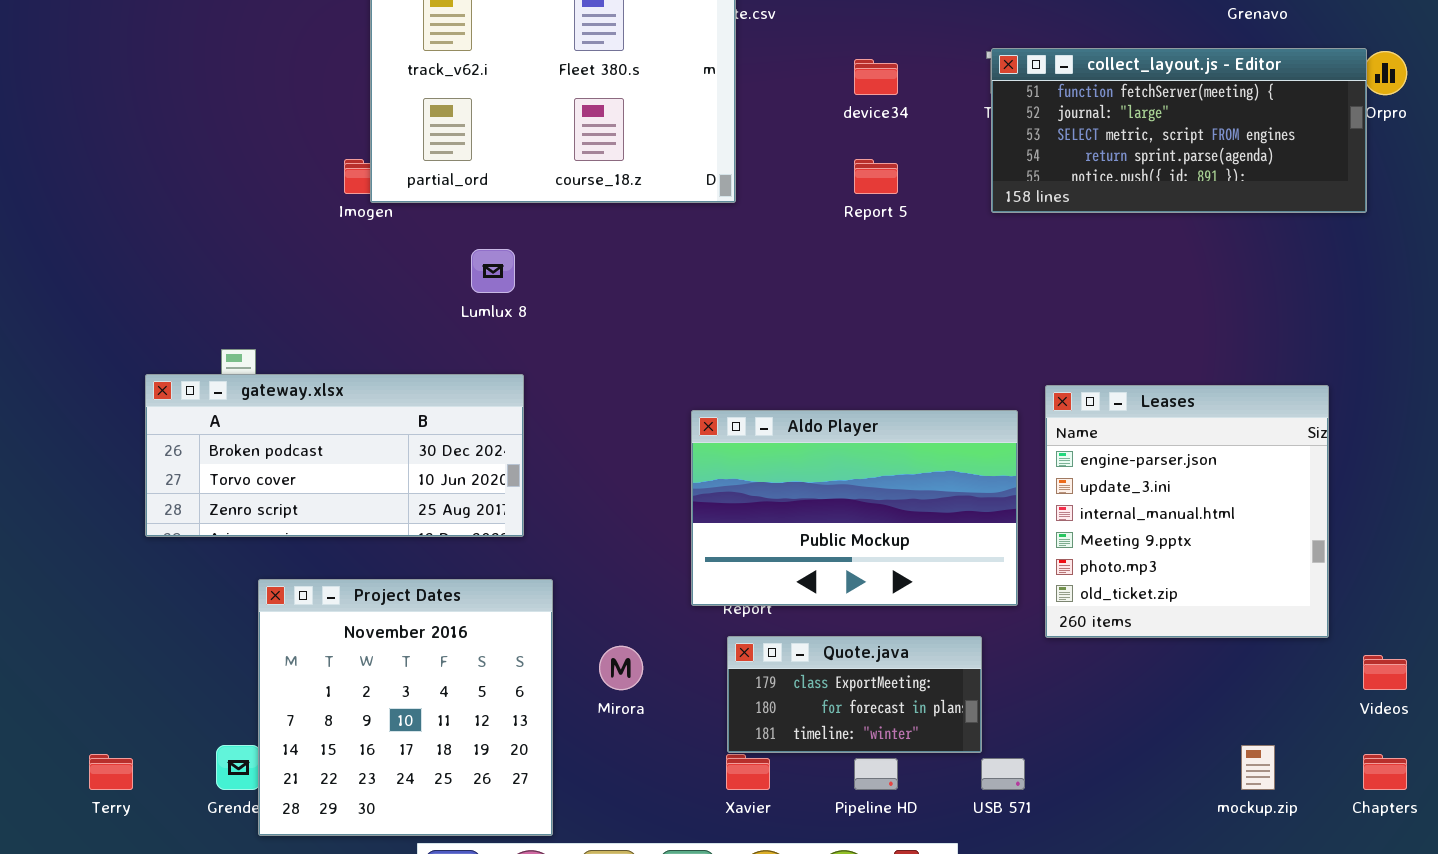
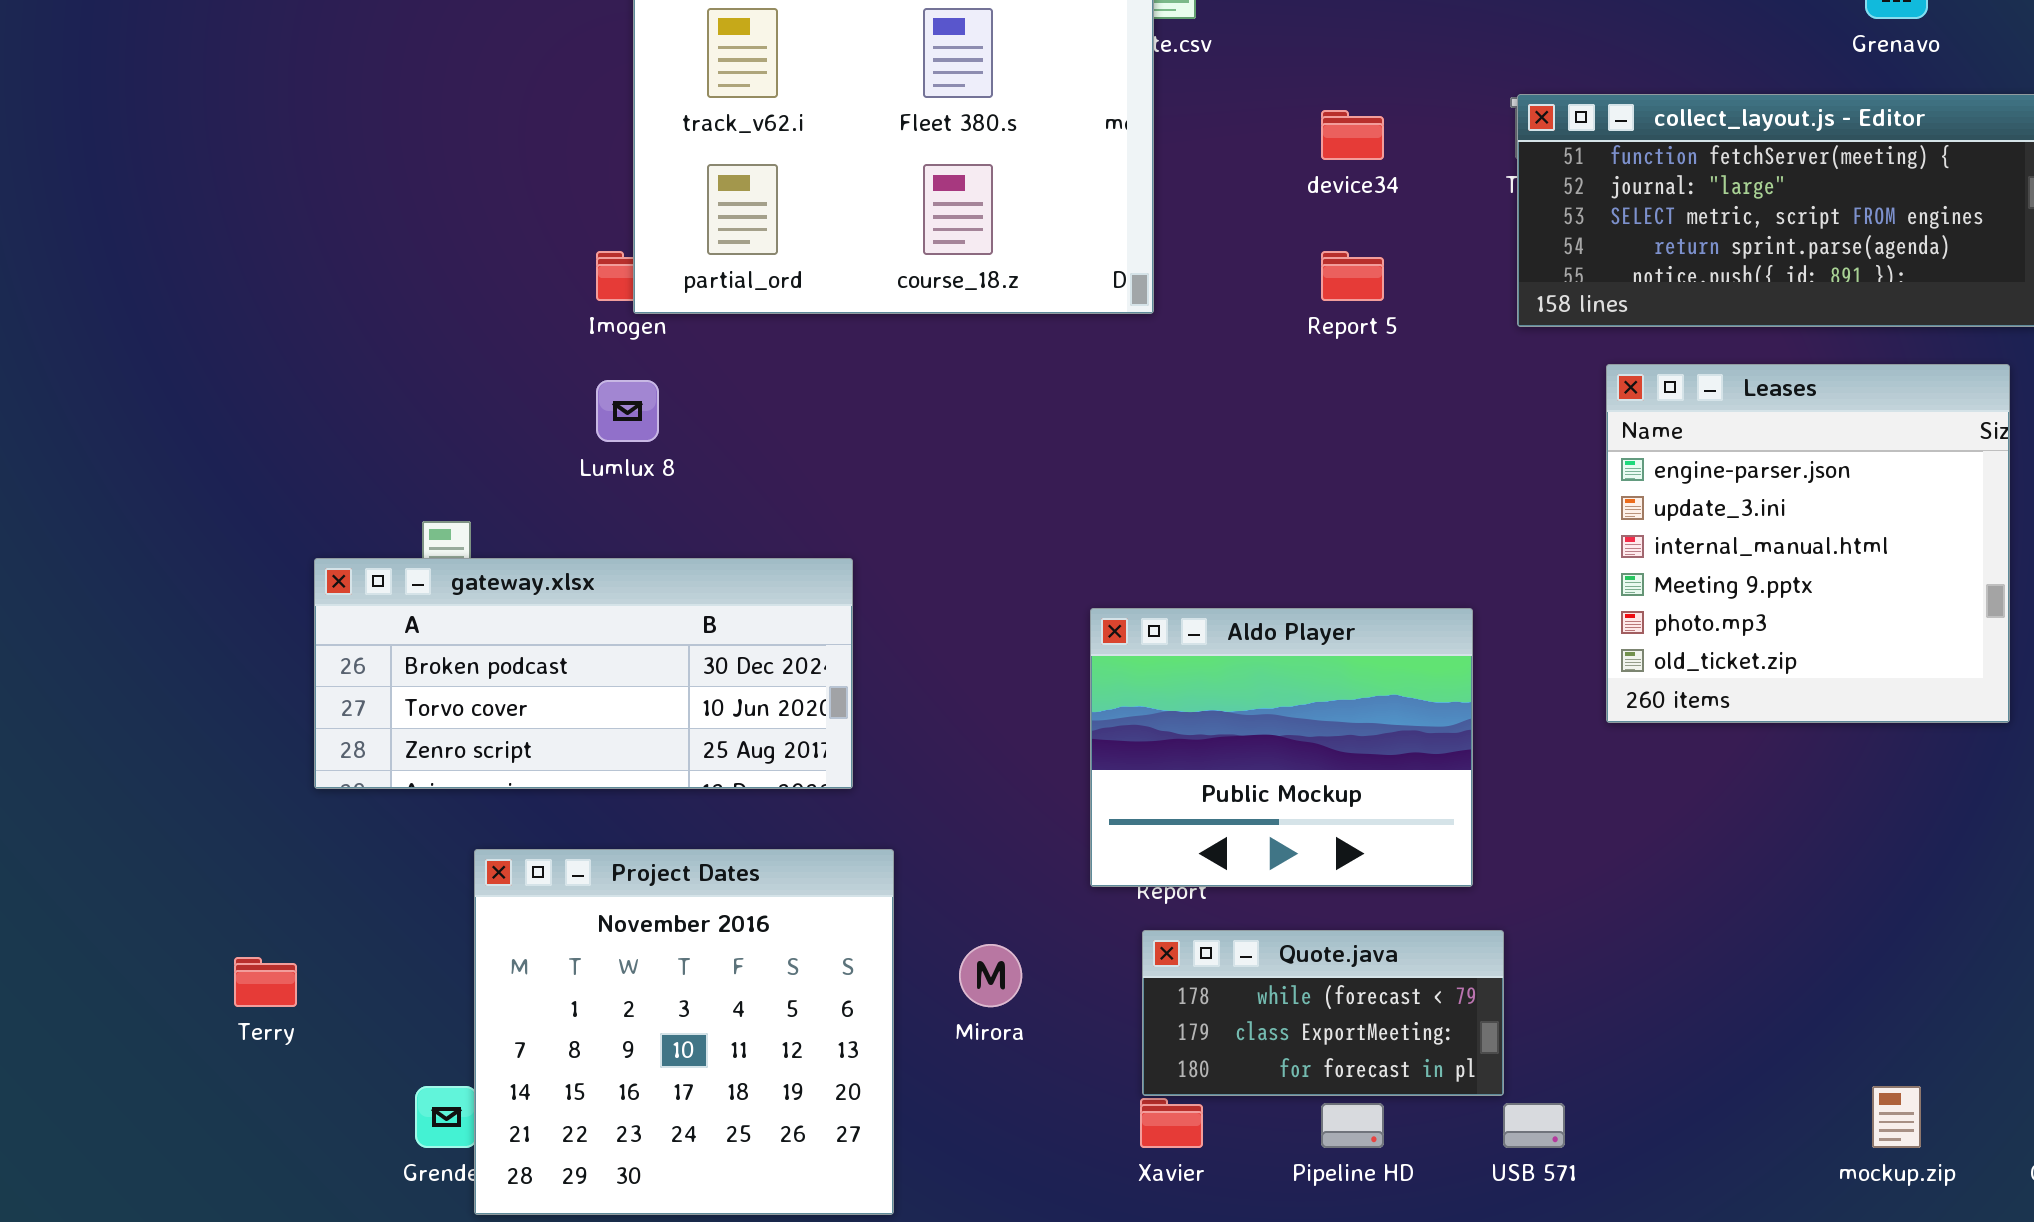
Lumlux 8: [471,249,515,293] -> [596,380,659,442], moved
Leases: [1045,385,1329,638] -> [1606,364,2010,723], moved
Aldo Player: [691,410,1018,606] -> [1090,608,1473,887], resized
Quote.java: [727,636,982,753] -> [1142,930,1504,1096], scrolled up 1 row
Terry: [89,754,133,790] -> [234,957,297,1007], moved

